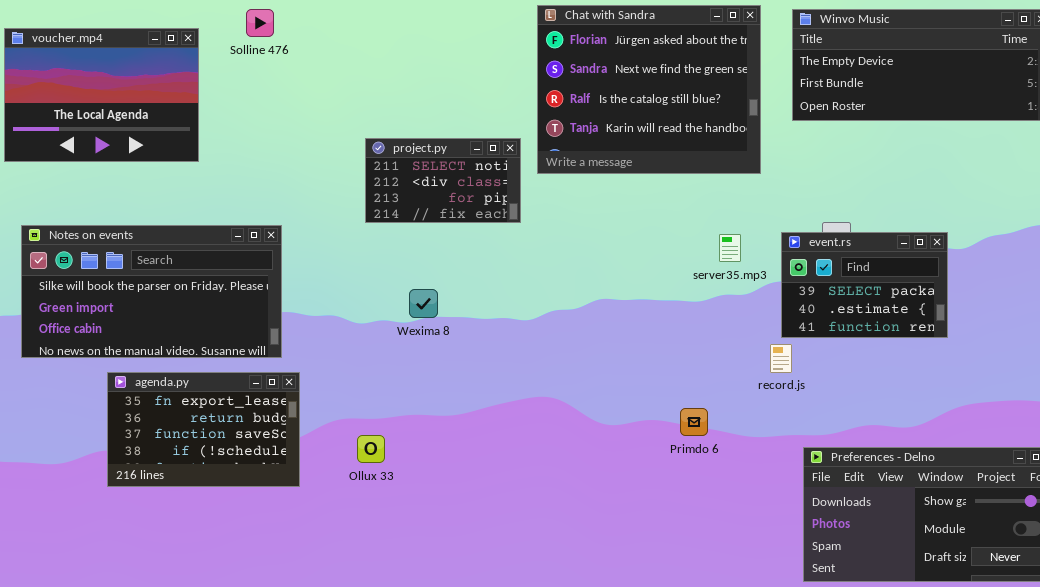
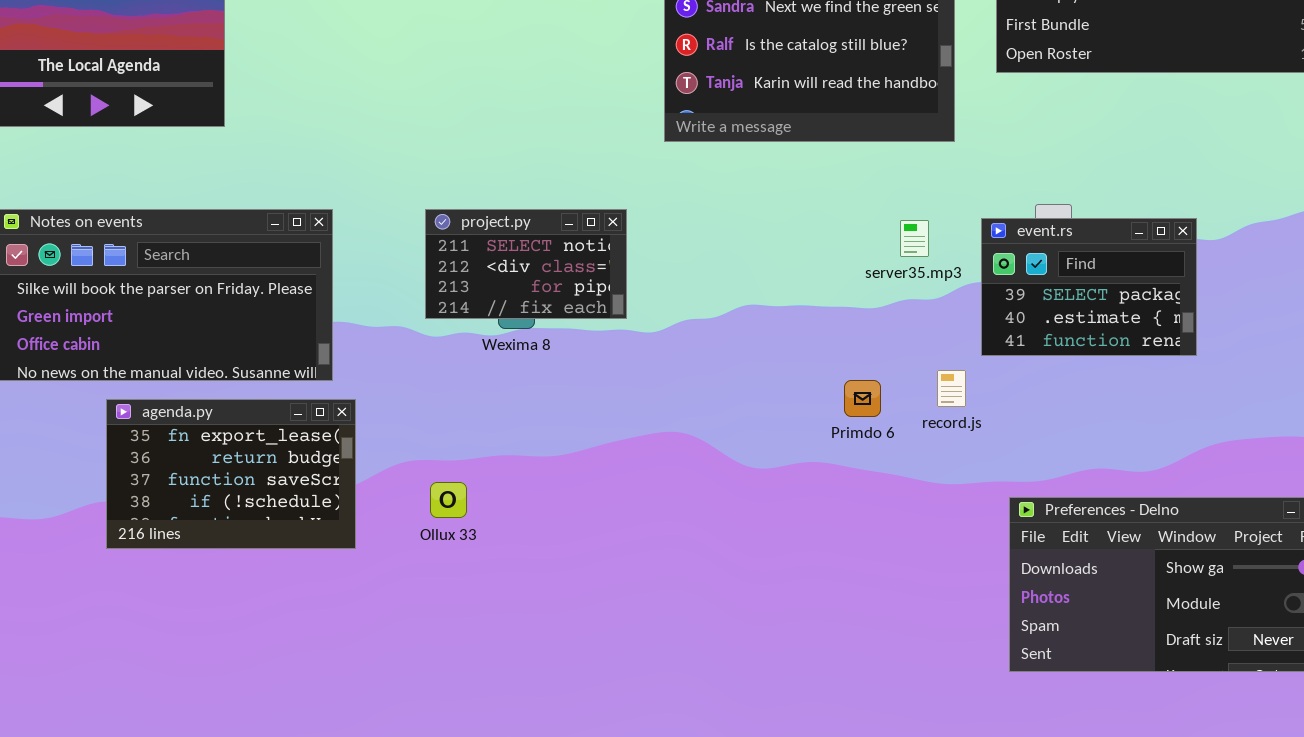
project.py: [365,138,521,223] -> [425,209,627,319], moved
record.js: [770,344,792,373] -> [937,370,966,407], moved
Primdo 6: [680,408,708,436] -> [844,380,881,417], moved

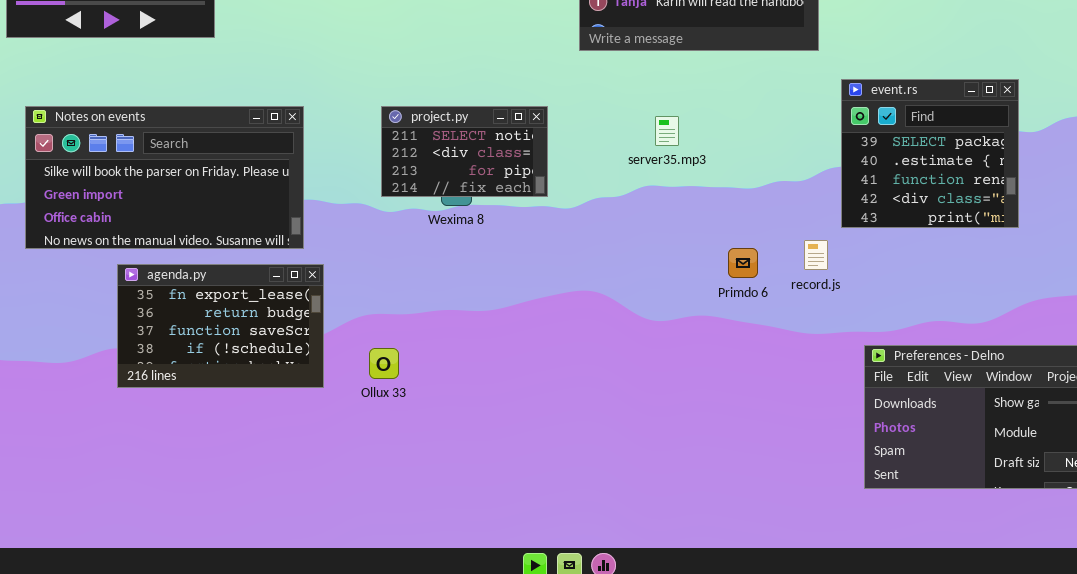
event.rs: [981,218,1197,356] -> [841,79,1019,228], resized
server35.mp3: [900,220,929,257] -> [655,116,679,146], moved
Ollux 33: [430,482,467,518] -> [369,348,399,379], moved

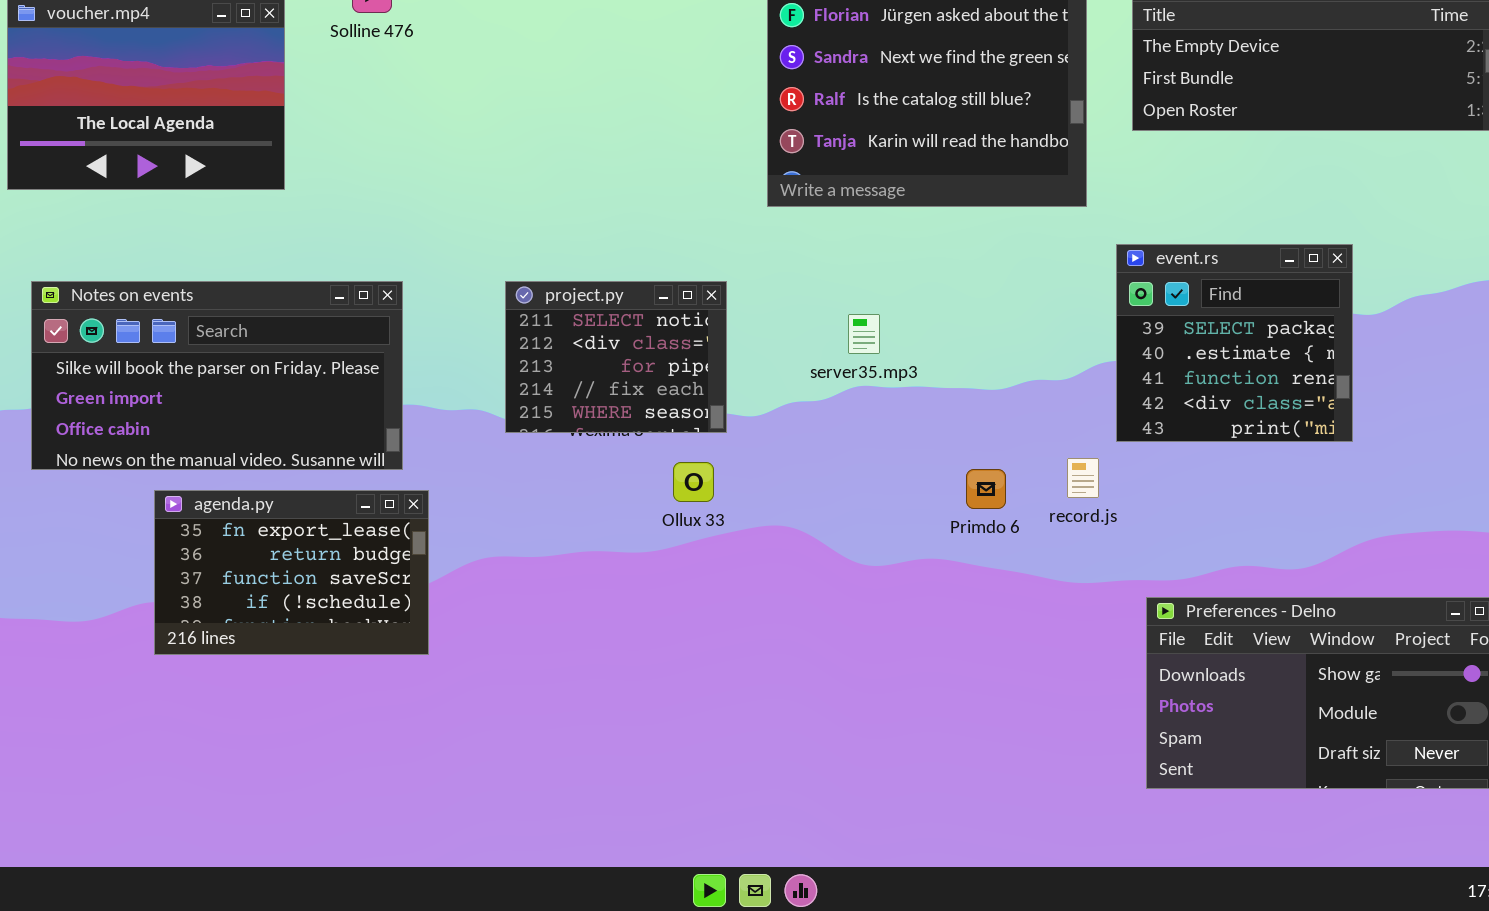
project.py: [381,106,548,197] -> [505,281,727,433], resized
server35.mp3: [655,116,679,146] -> [848,314,880,354], moved
Ollux 33: [369,348,399,379] -> [673,462,714,502], moved

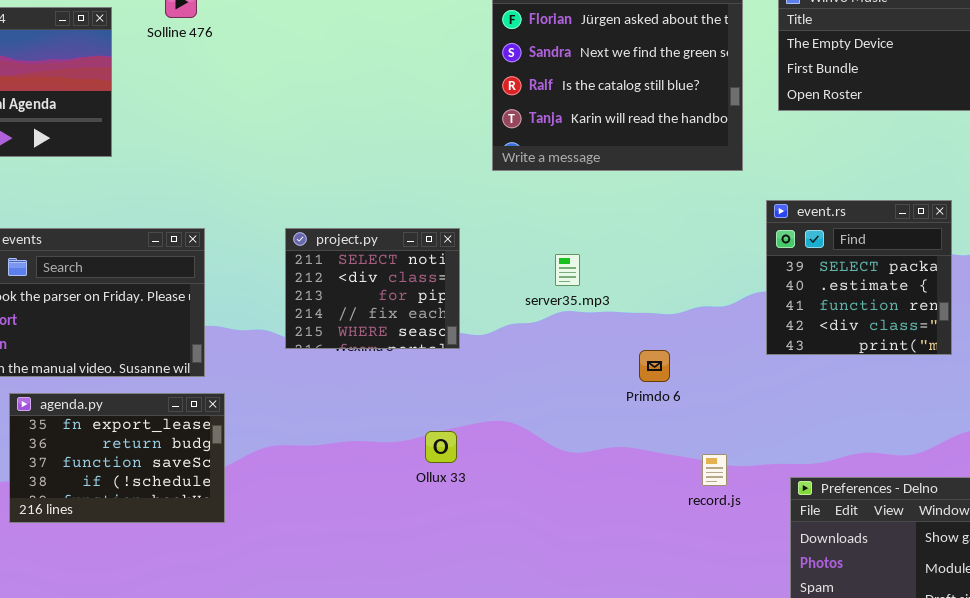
record.js: [1067,458,1099,498] -> [702,454,727,486], moved
Ollux 33: [673,462,714,502] -> [425,431,457,463], moved
Primdo 6: [966,469,1006,509] -> [639,350,670,382], moved

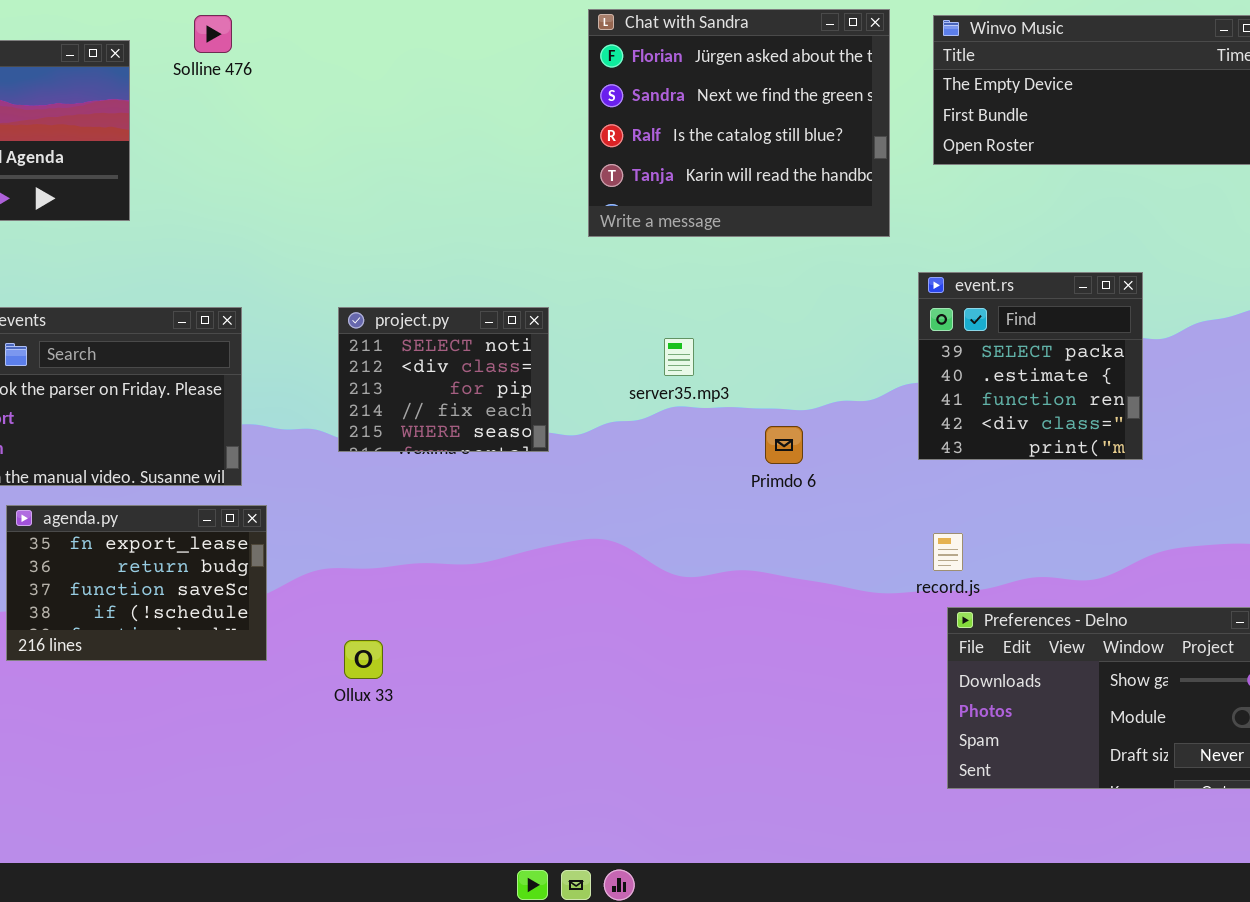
Primdo 6: [639,350,670,382] -> [765,426,803,464], moved
Ollux 33: [425,431,457,463] -> [344,640,383,679], moved
record.js: [702,454,727,486] -> [933,533,963,571], moved

